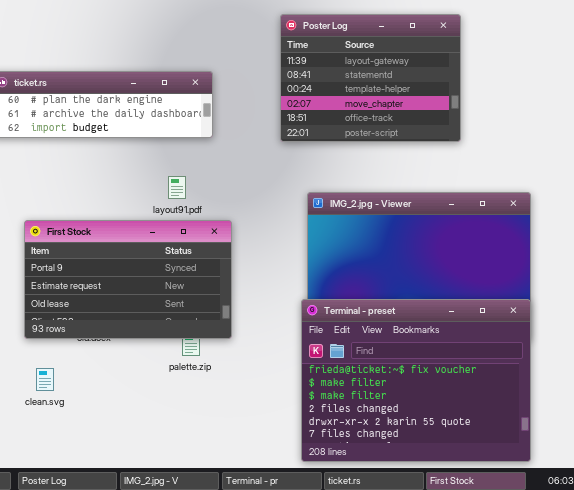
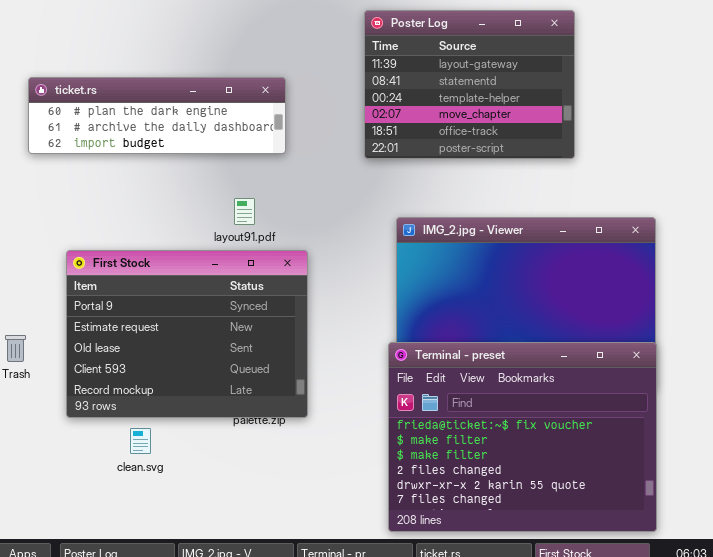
First Stock: [24,220,232,339] -> [66,250,308,418], resized
clean.svg: [36,368,54,391] -> [130,428,151,454], moved

